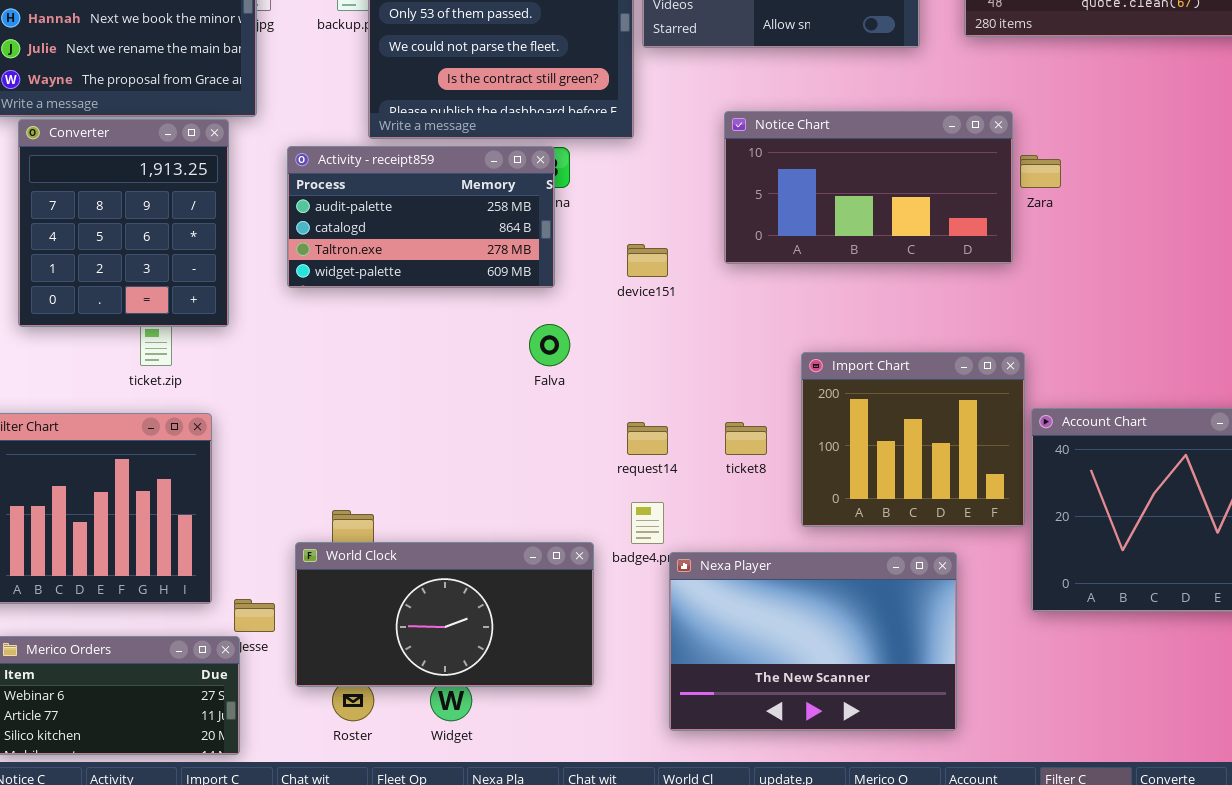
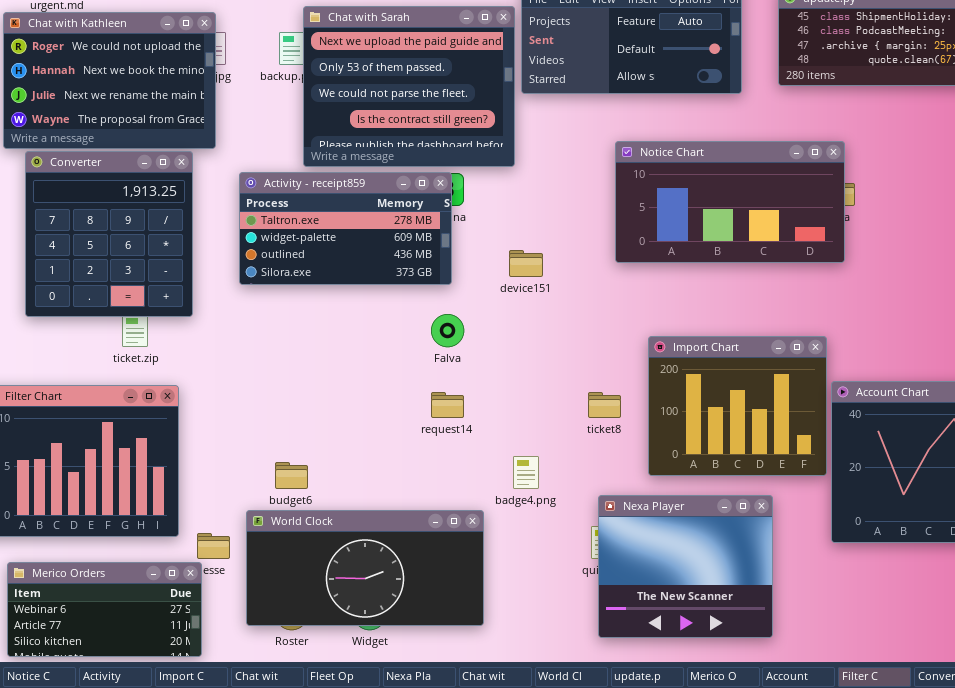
Notice Chart: [724,111,1013,264] -> [615,141,845,263], moved
Activity - receipt859: [287,146,555,288] -> [239,172,452,285], scrolled down 2 rows
request14: [627,422,668,455] -> [431,392,464,418], moved
World Clock: [295,542,594,687] -> [246,510,484,626], moved
Nexa Player: [669,552,957,731] -> [598,495,773,638], resized

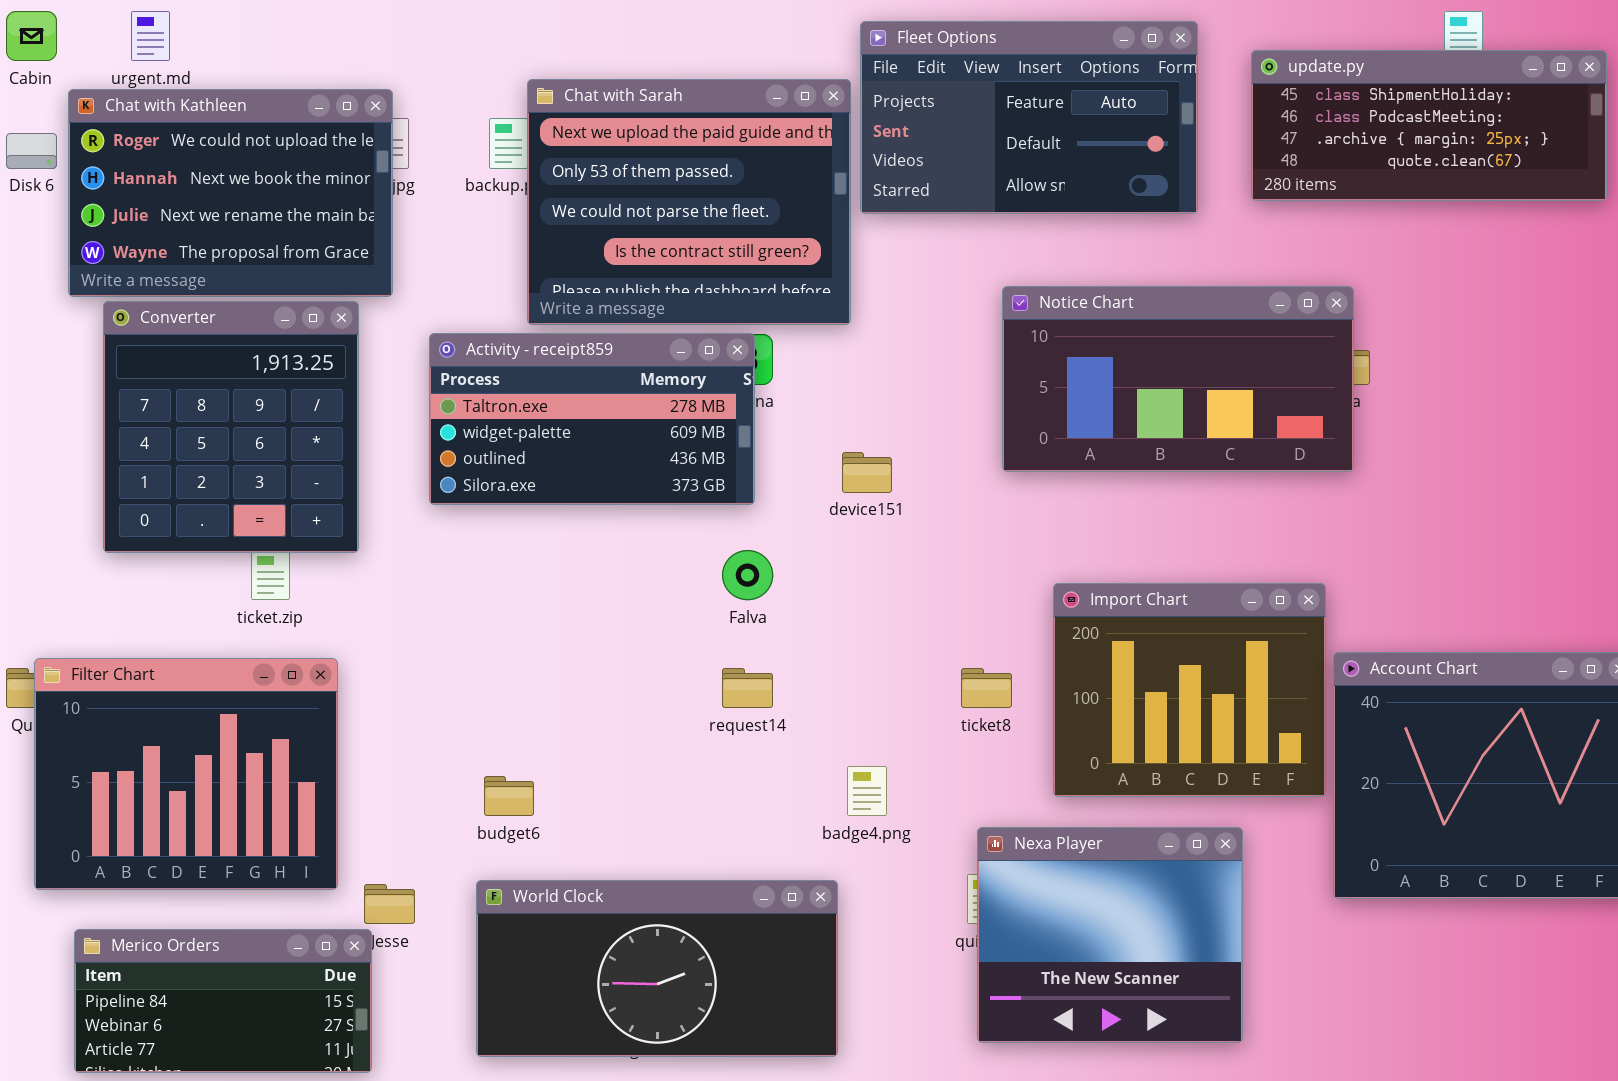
World Clock: [246,510,484,626] -> [476,880,838,1057], moved
Merico Orders: [7,562,202,657] -> [74,929,372,1073], scrolled up 1 row

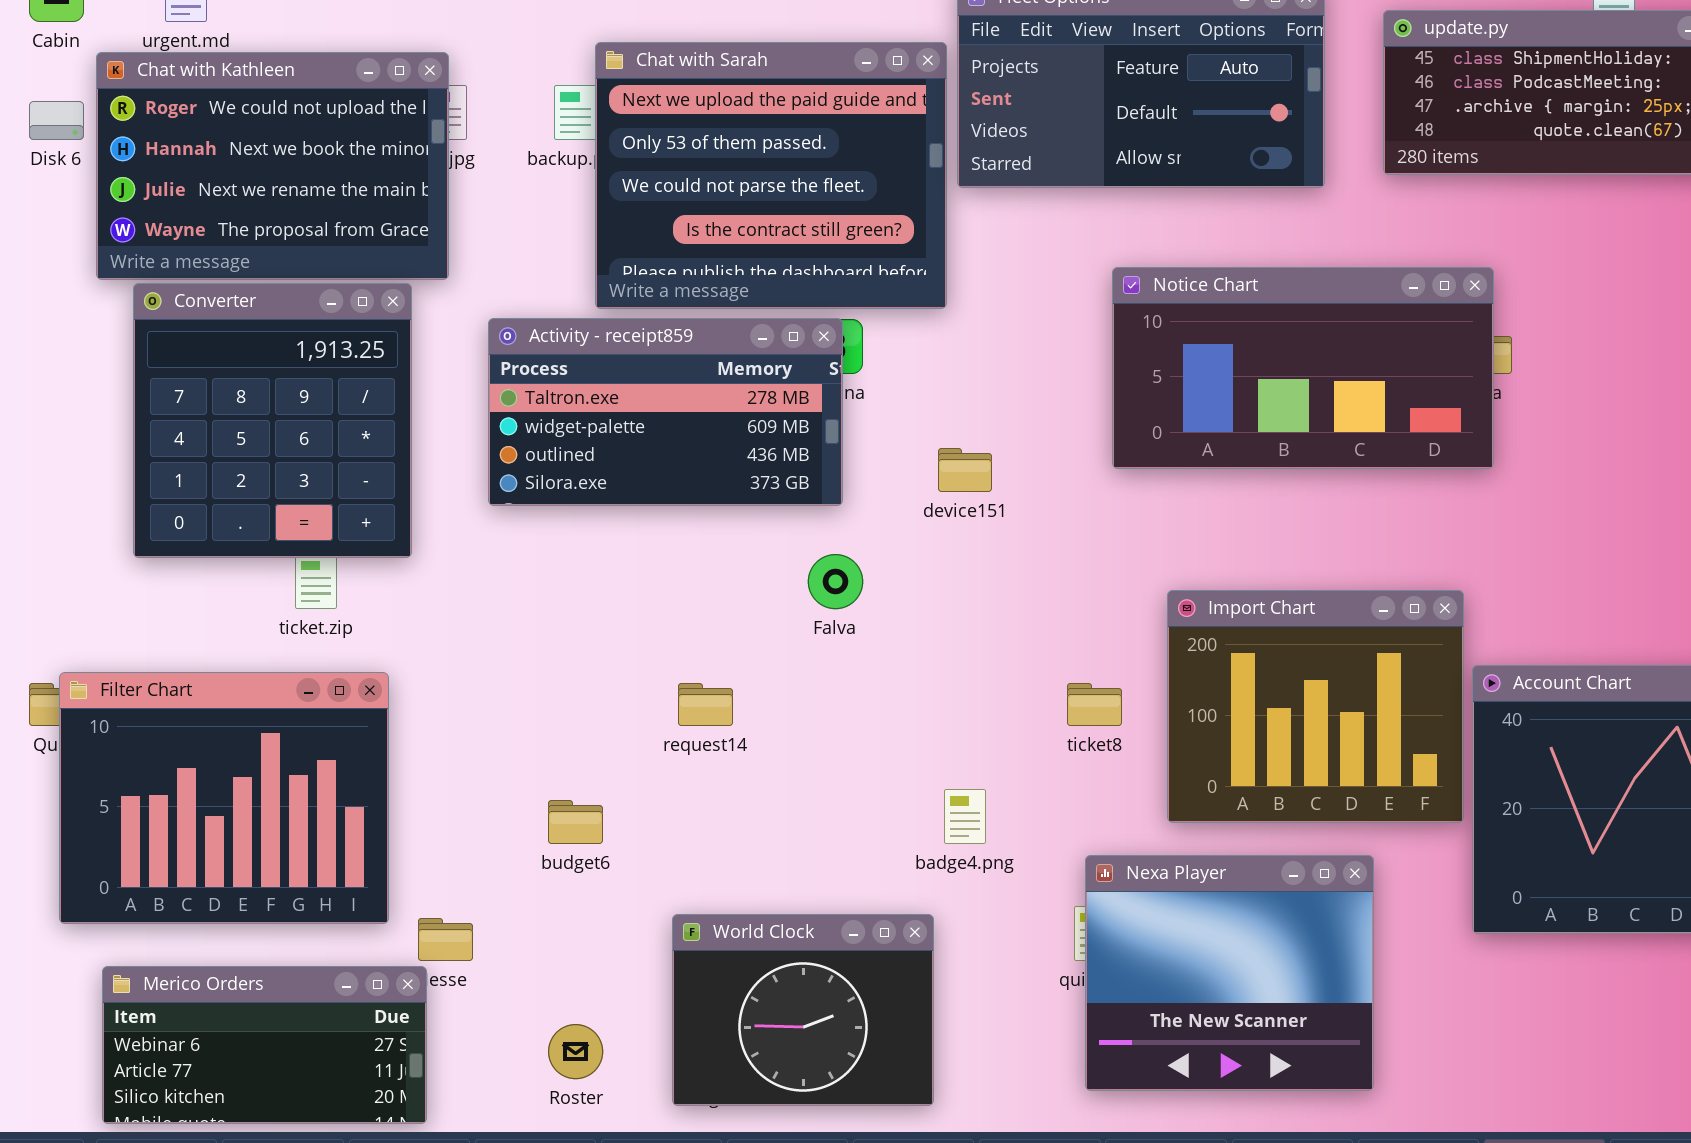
request14: [722,668,773,708] -> [678,683,733,726], moved
World Clock: [476,880,838,1057] -> [672,914,934,1106], resized
Merico Orders: [74,929,372,1073] -> [102,966,427,1124], scrolled down 1 row

